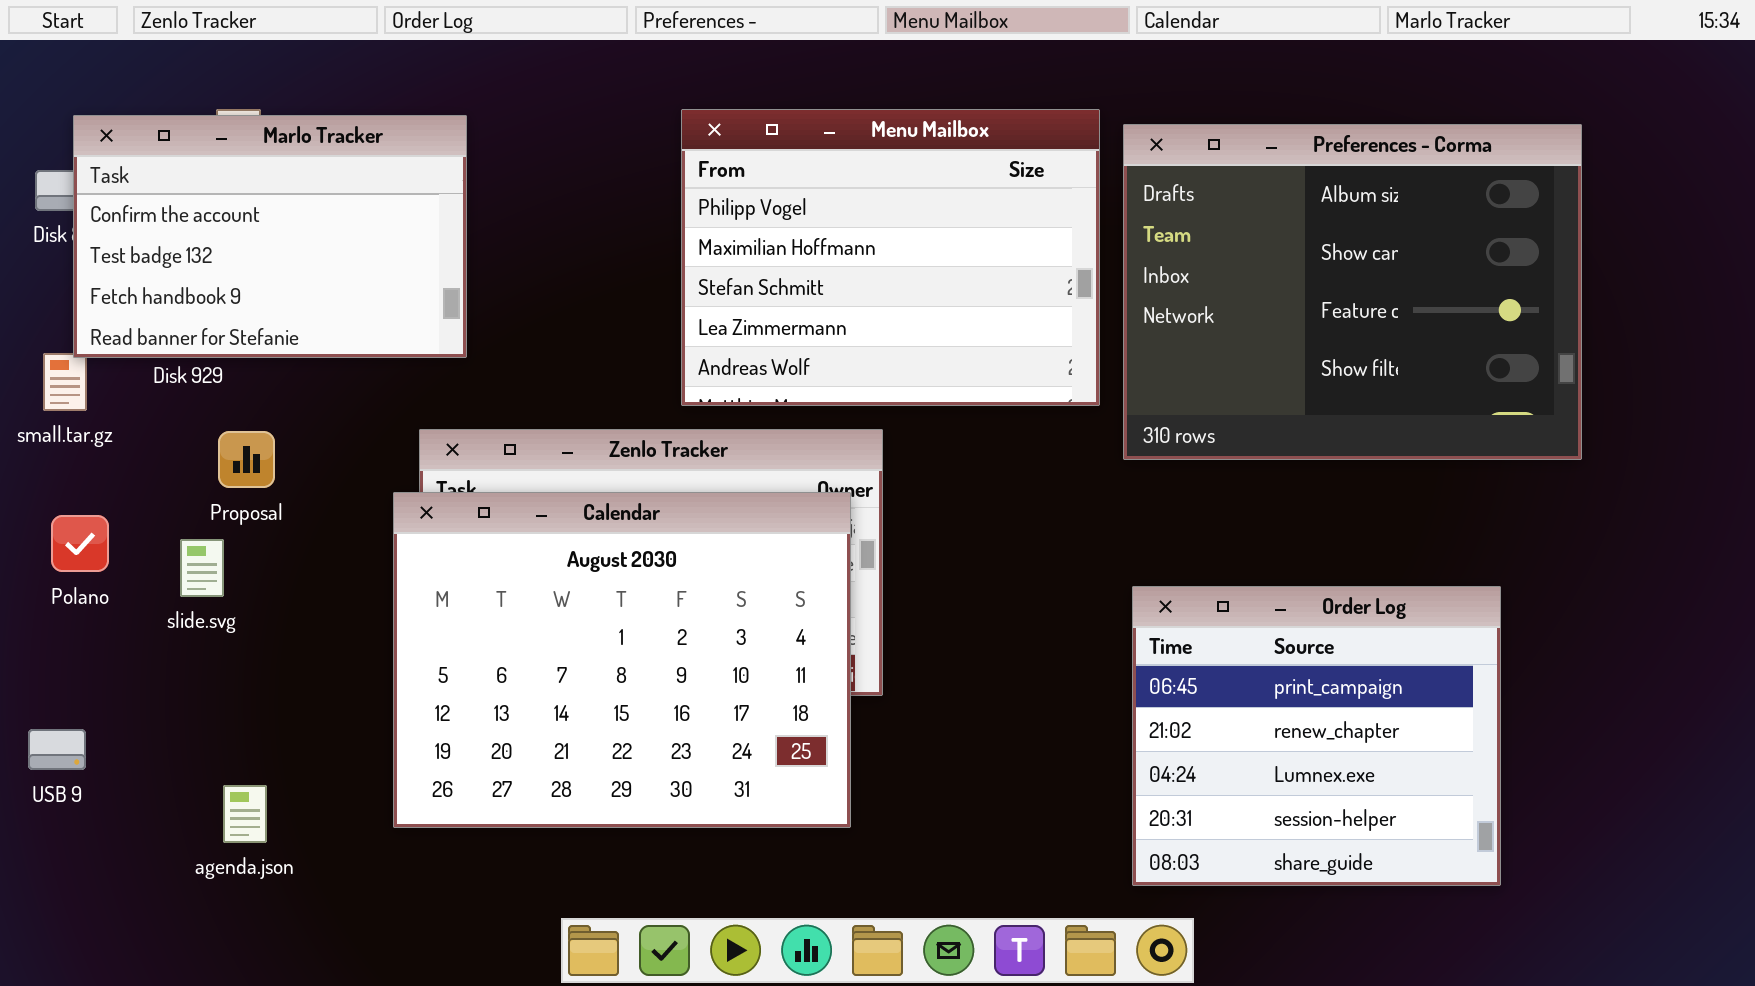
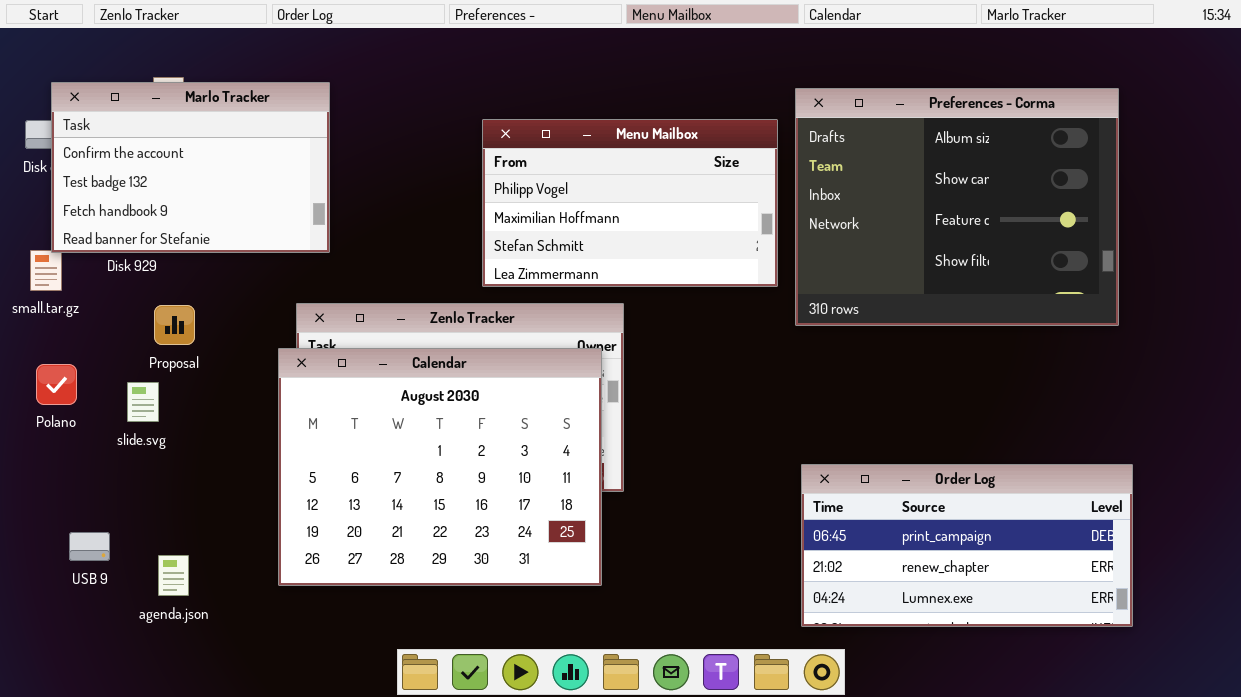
Menu Mailbox: [681,109,1100,406] -> [482,119,778,287], resized
Order Log: [1132,586,1501,886] -> [801,464,1133,627], resized
USB 9: [28,729,86,770] -> [69,532,110,561], moved

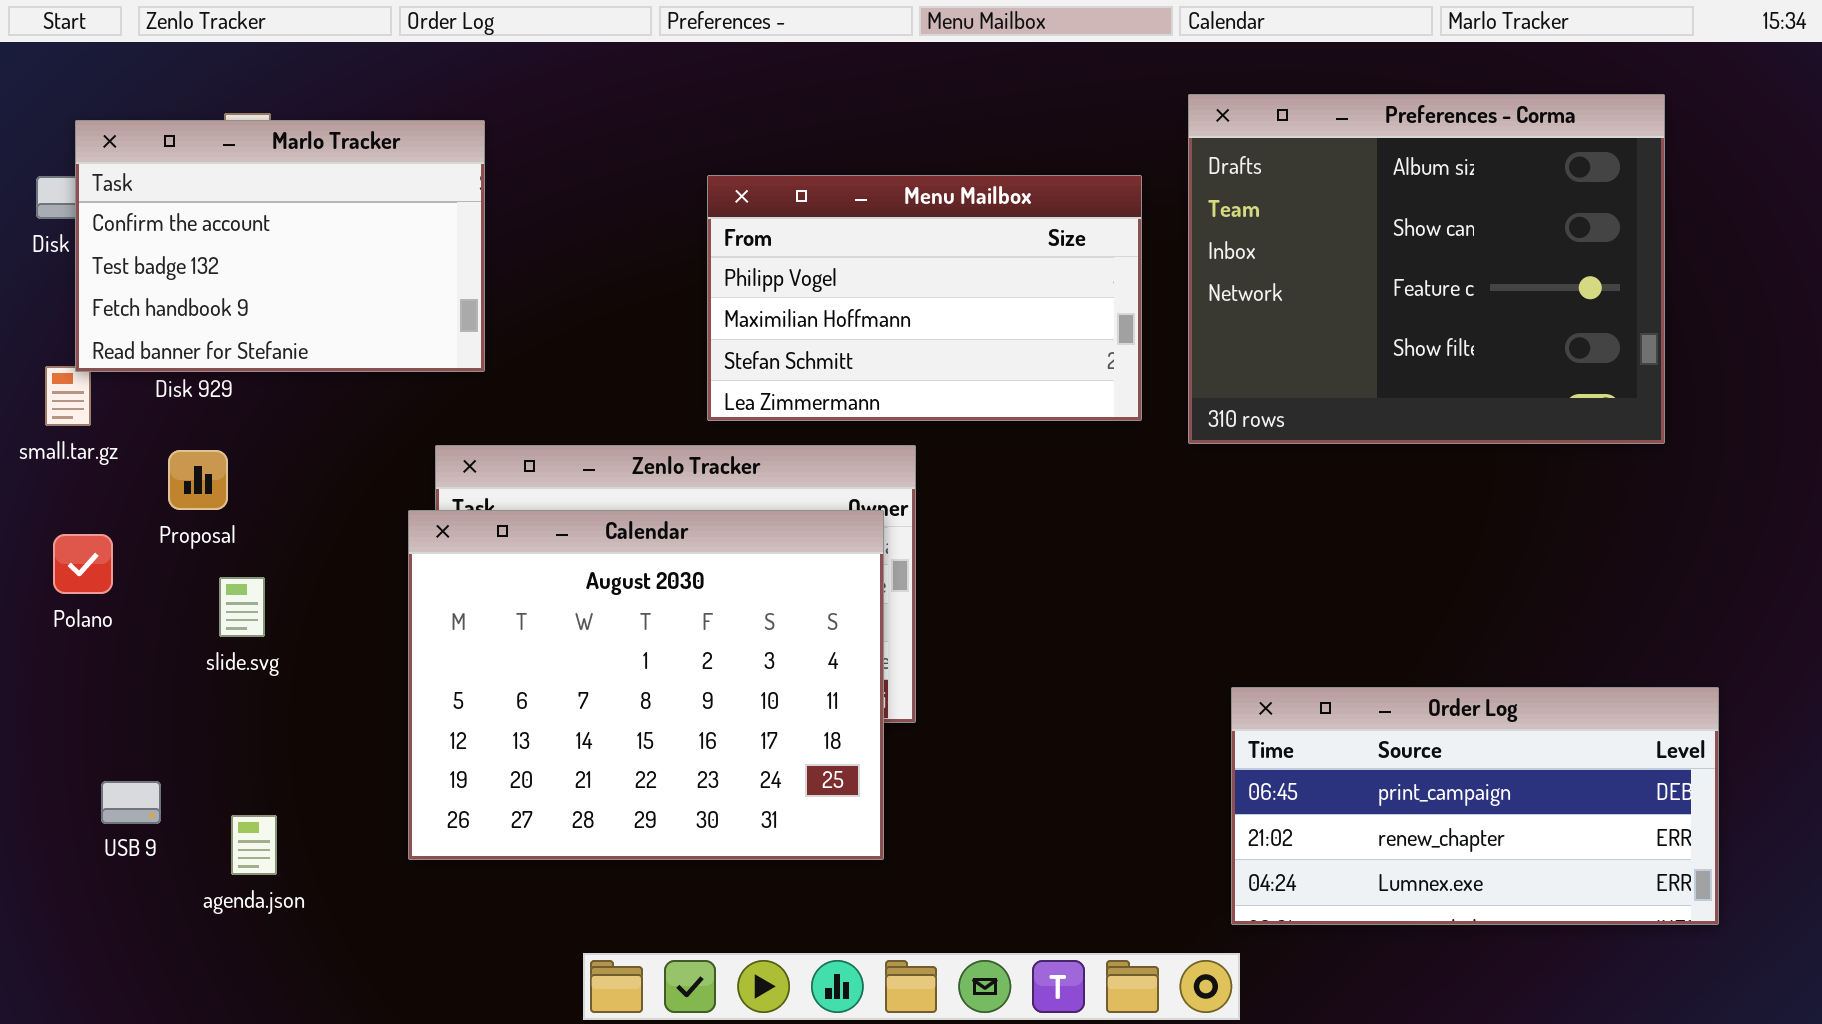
Preferences - Corma: [795,88,1119,326] -> [1188,94,1665,444], moved
Proposal: [154,305,195,345] -> [168,450,228,510], moved
slide.svg: [127,382,159,422] -> [219,577,265,637], moved
Order Log: [801,464,1133,627] -> [1231,687,1719,925], moved

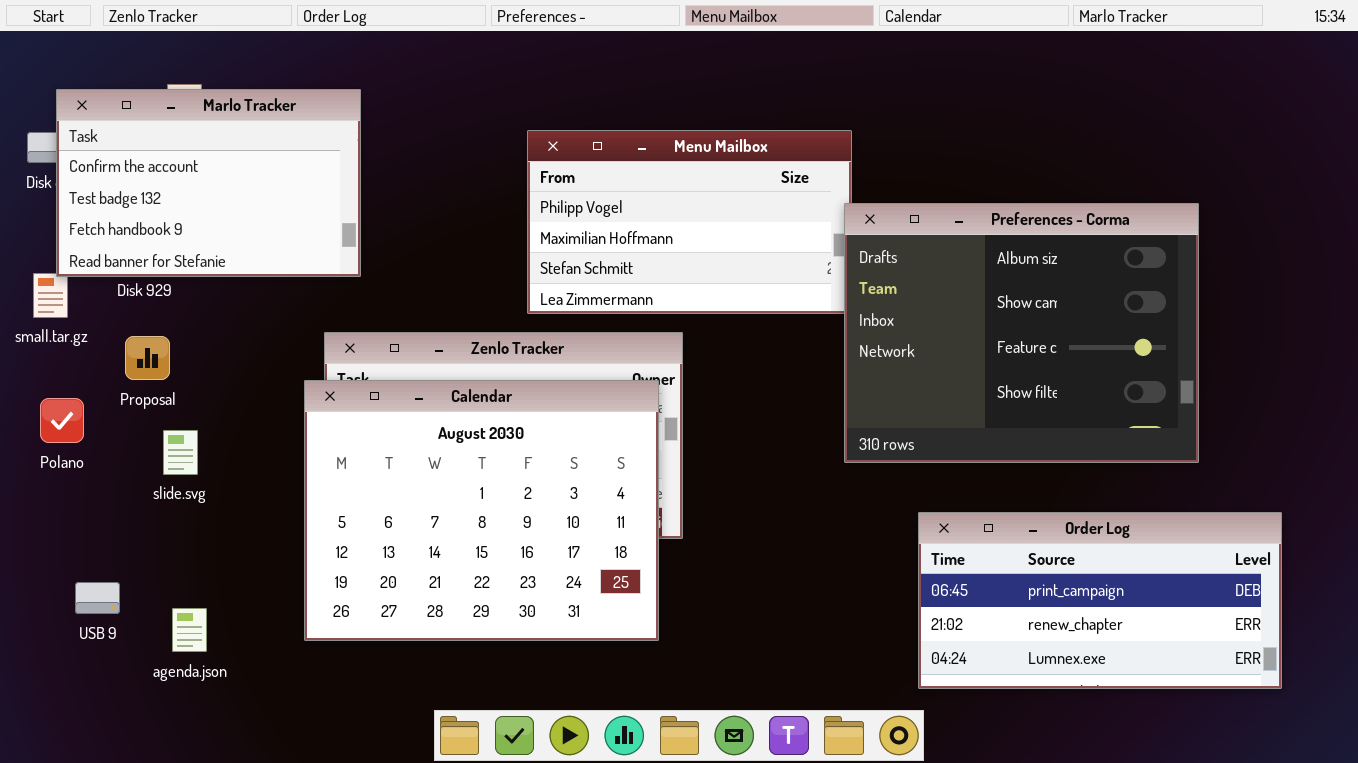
Preferences - Corma: [1188,94,1665,444] -> [844,203,1199,463], moved

